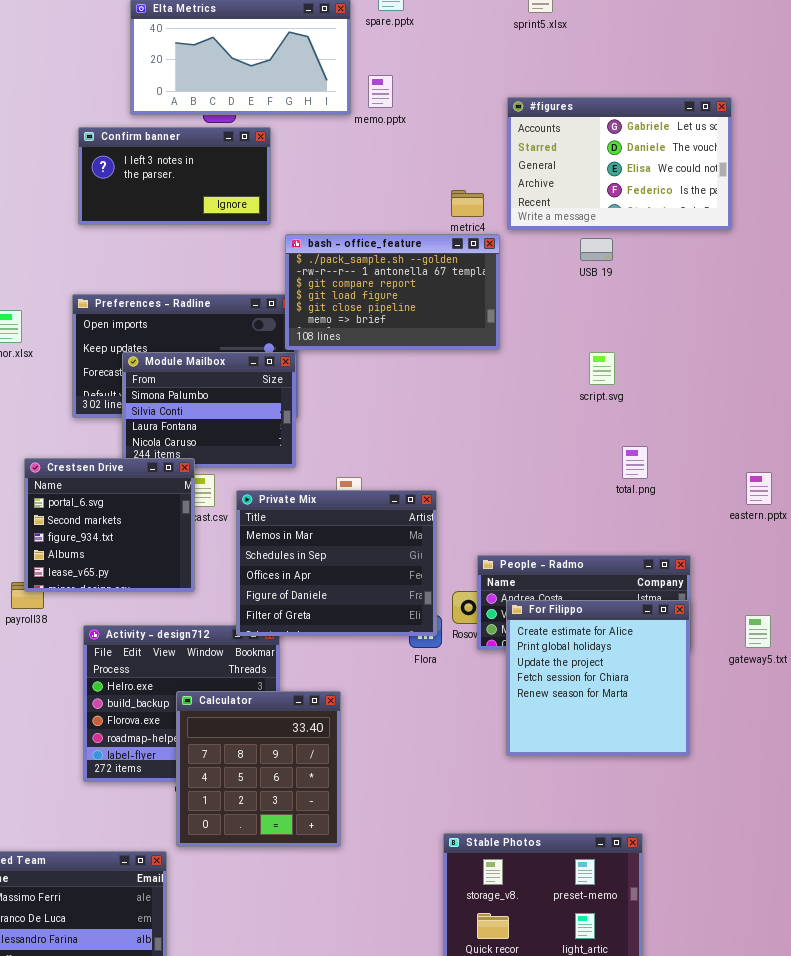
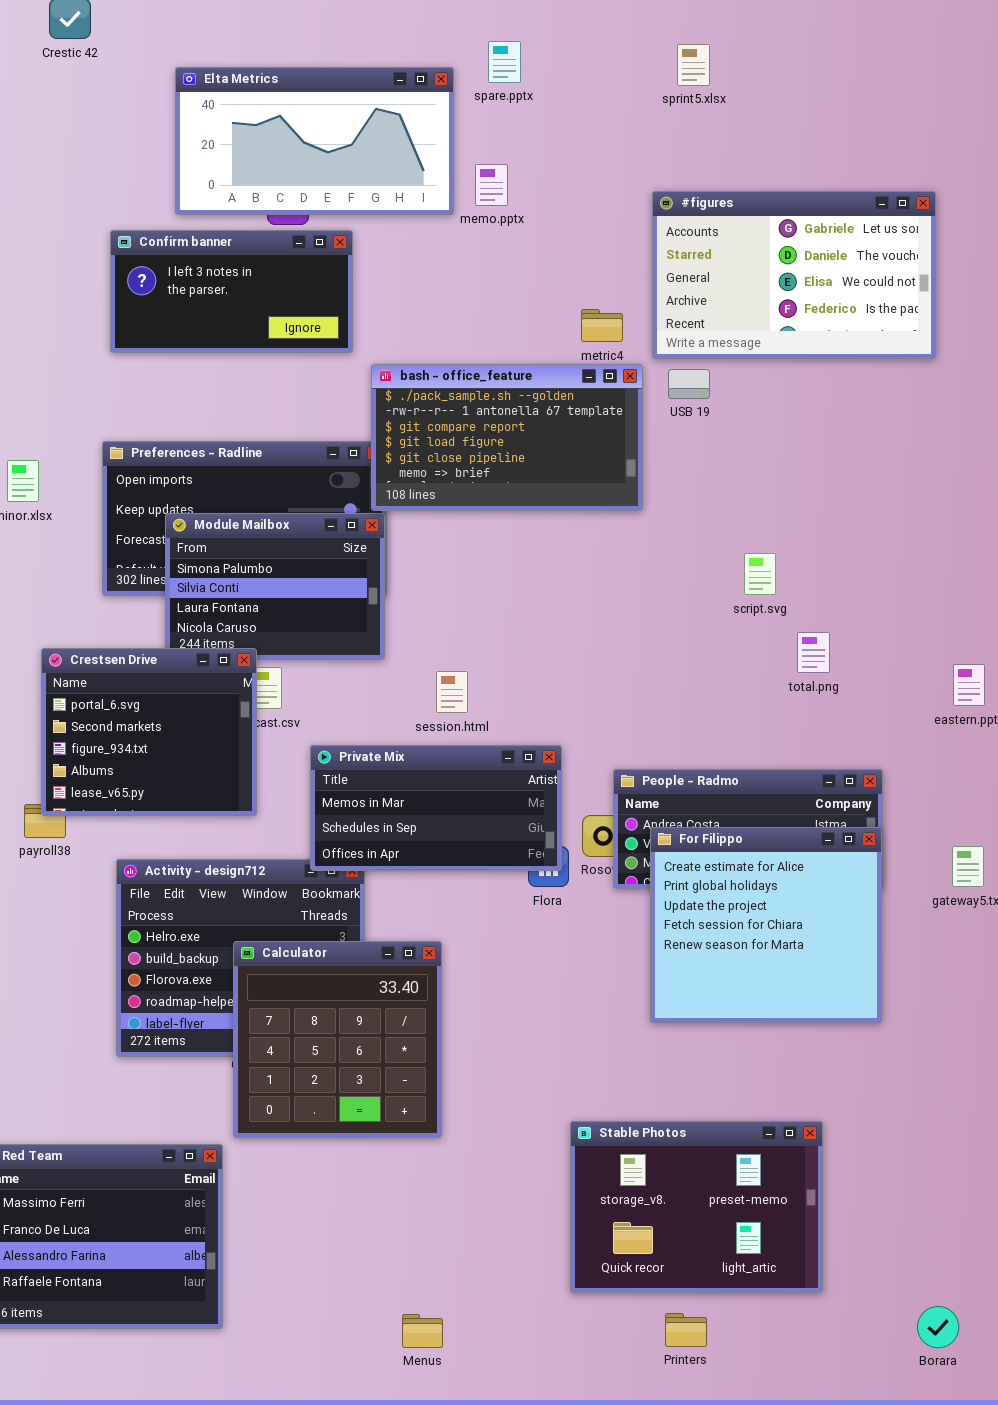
USB 19: [580,238,613,261] -> [668,369,710,399], moved
script.svg: [589,352,615,385] -> [744,553,776,595], moved
Private Mix: [236,490,437,636] -> [310,745,562,871], resized

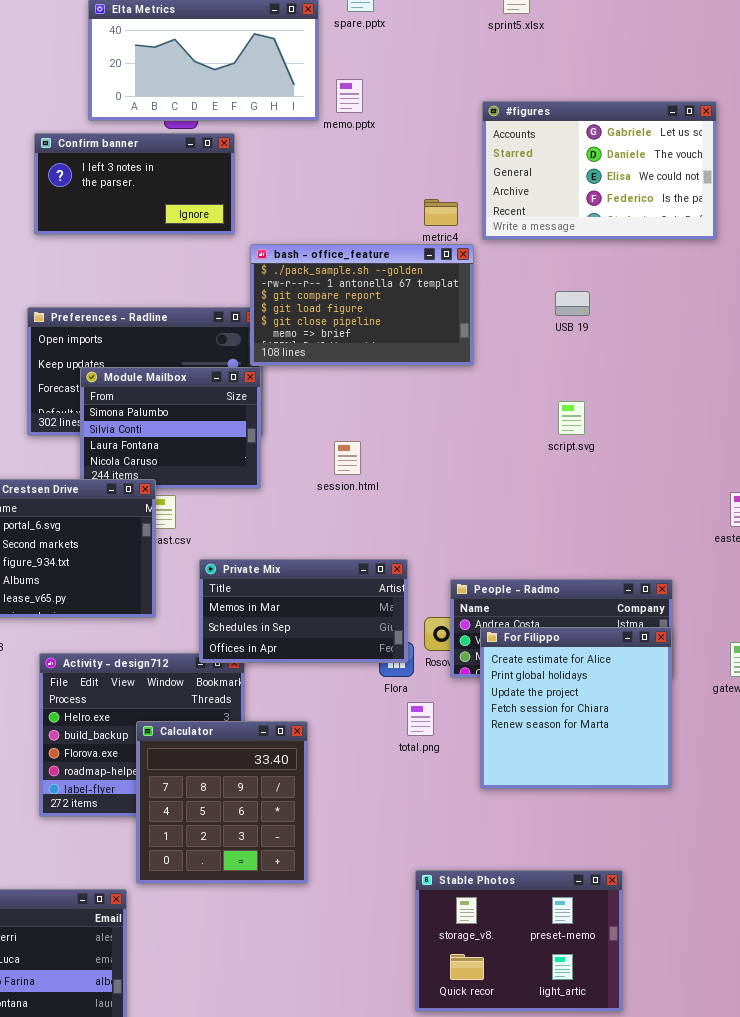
USB 19: [668,369,710,399] -> [555,291,590,316], moved
total.png: [797,632,830,673] -> [407,702,434,736], moved
session.html: [436,671,468,713] -> [334,441,361,475], moved

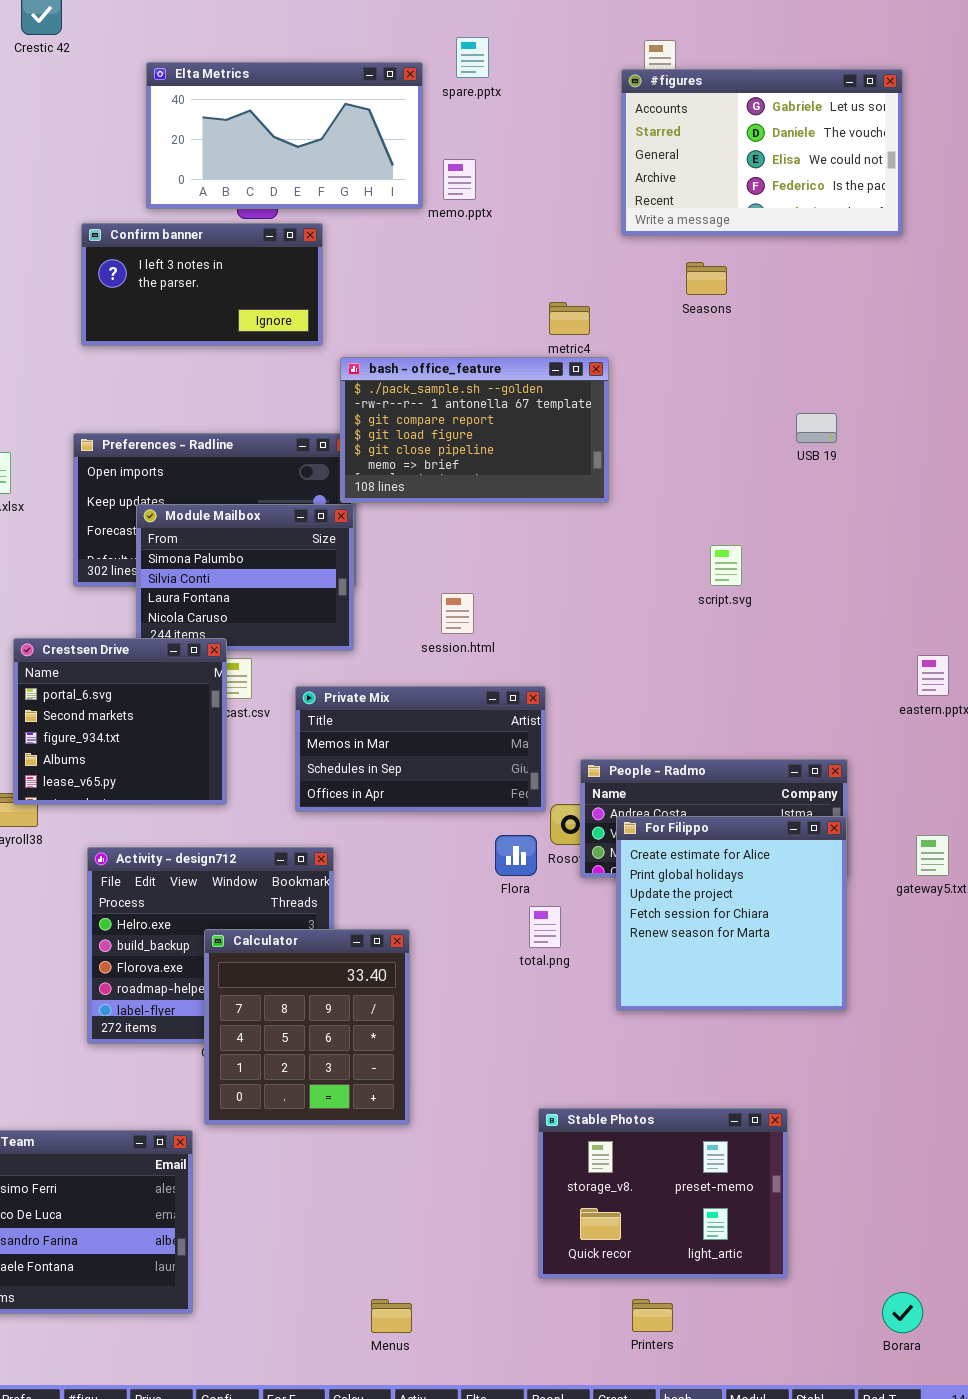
#figures: [482,101,717,240] -> [621,69,903,236], moved
USB 19: [555,291,590,316] -> [796,413,837,443], moved
Private Mix: [199,559,408,663] -> [295,686,546,812], moved

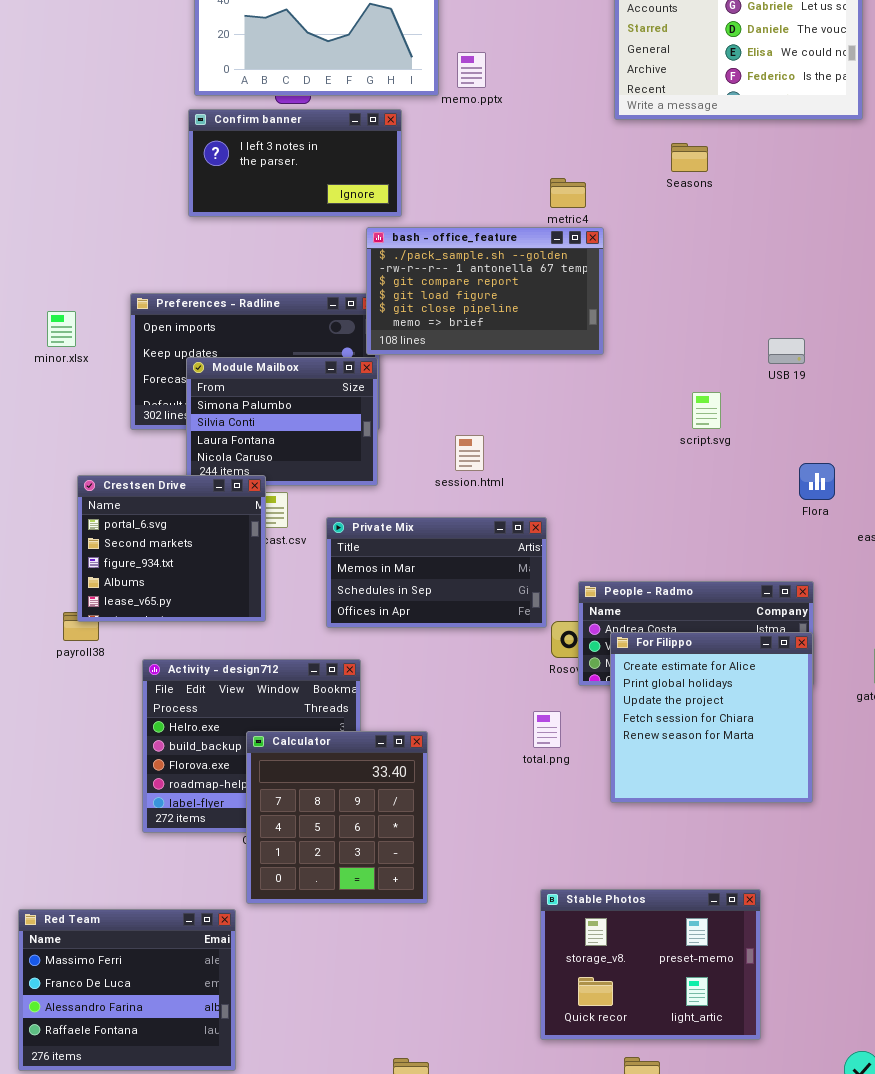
Confirm banner: [81,223,323,346] -> [188,109,402,217], moved
USB 19: [796,413,837,443] -> [768,338,805,364], moved
Flora: [495,835,537,876] -> [799,463,835,500], moved

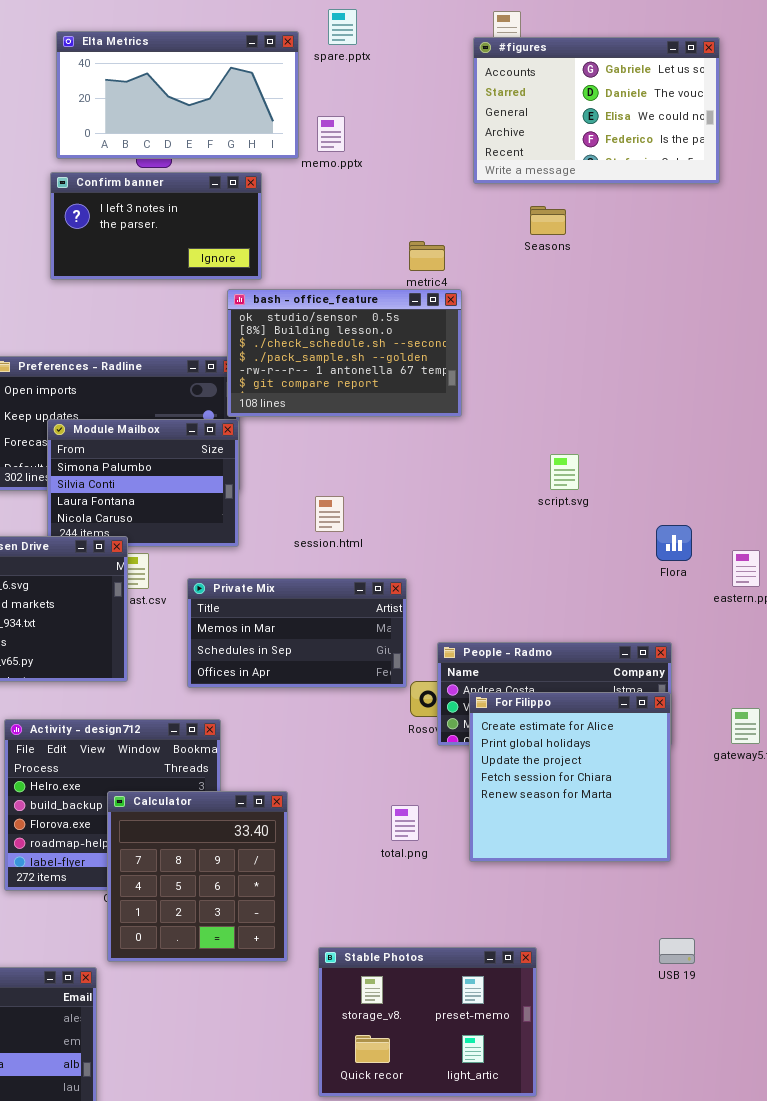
bash - office_feature: [366,227,604,355] -> [227,289,462,417], scrolled up 3 rows
USB 19: [768,338,805,364] -> [659,938,695,964], moved
total.png: [533,711,561,748] -> [391,805,419,841], moved
Stable Photos: [540,889,761,1040] -> [318,947,537,1097], moved

